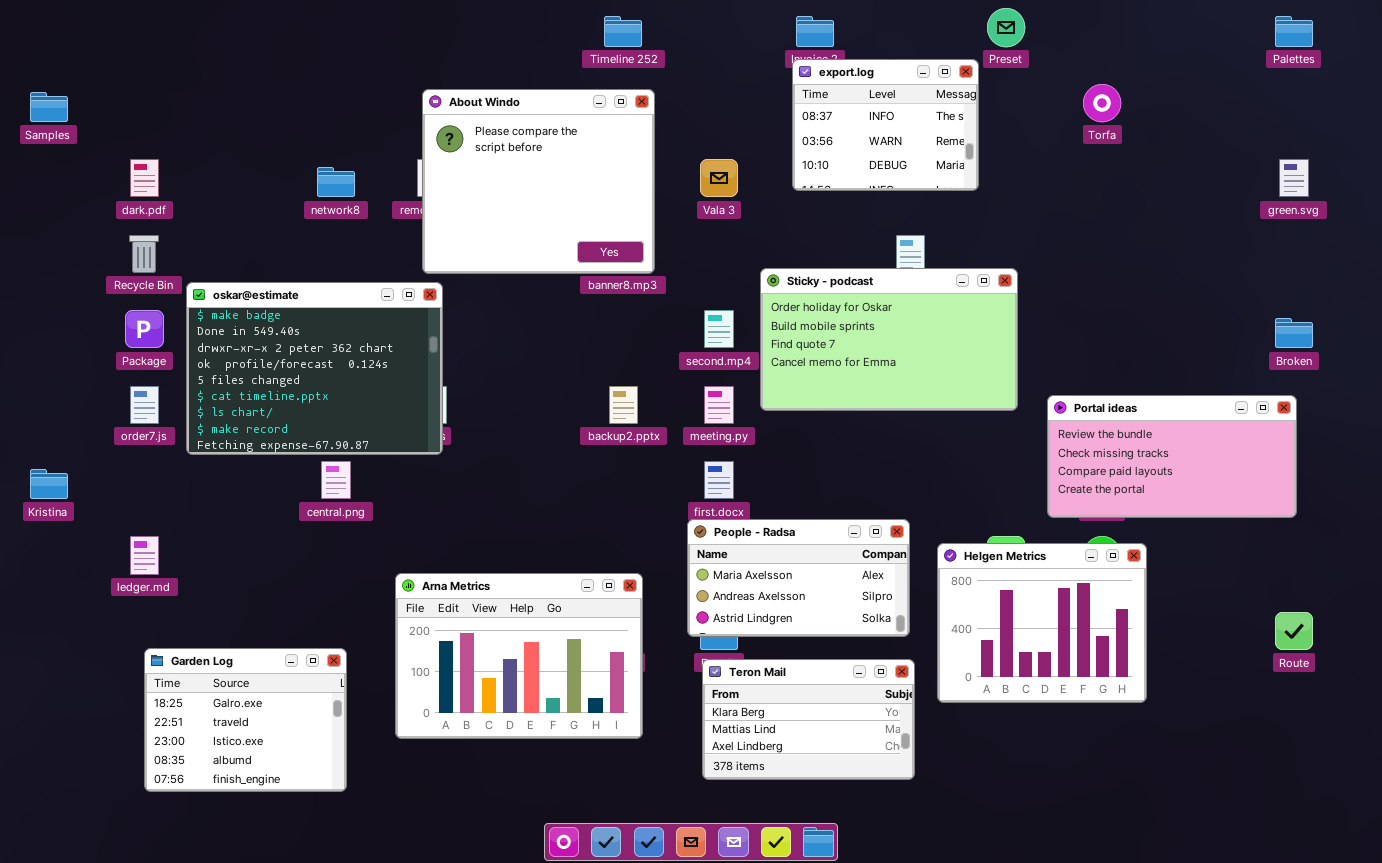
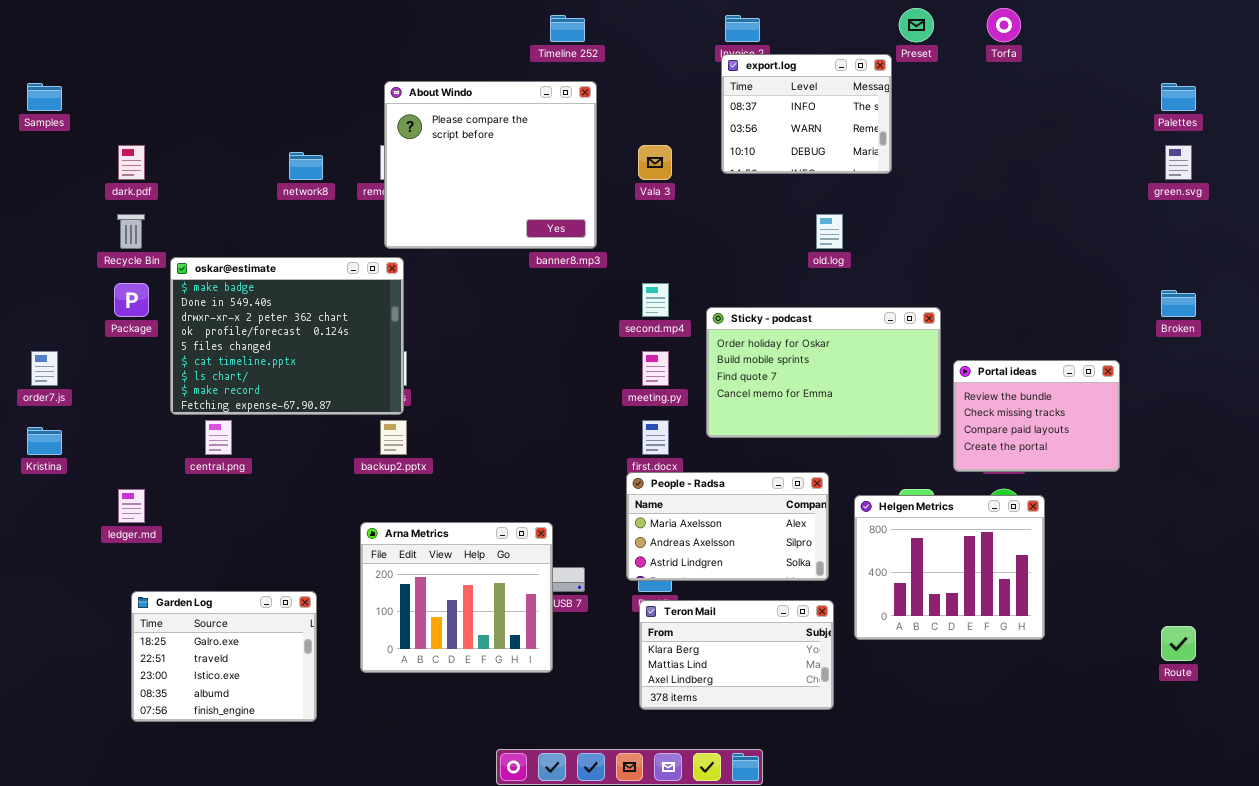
Palettes: [1275,16,1313,47] -> [1161,83,1196,111], moved
Torfa: [1083,84,1121,122] -> [987,8,1021,42], moved
Sticky - podcast: [760,268,1018,411] -> [706,307,941,438], moved
order7.js: [130,386,159,424] -> [31,351,58,386], moved
backup2.pptx: [609,386,638,424] -> [380,420,407,455], moved
Portal ideas: [1047,395,1297,518] -> [953,360,1120,472], resized
central.png: [321,461,351,499] -> [205,420,232,455], moved
Arna Metrics: [395,573,643,739] -> [360,522,553,673], resized
Route: [1275,612,1313,650] -> [1161,626,1196,661], moved

